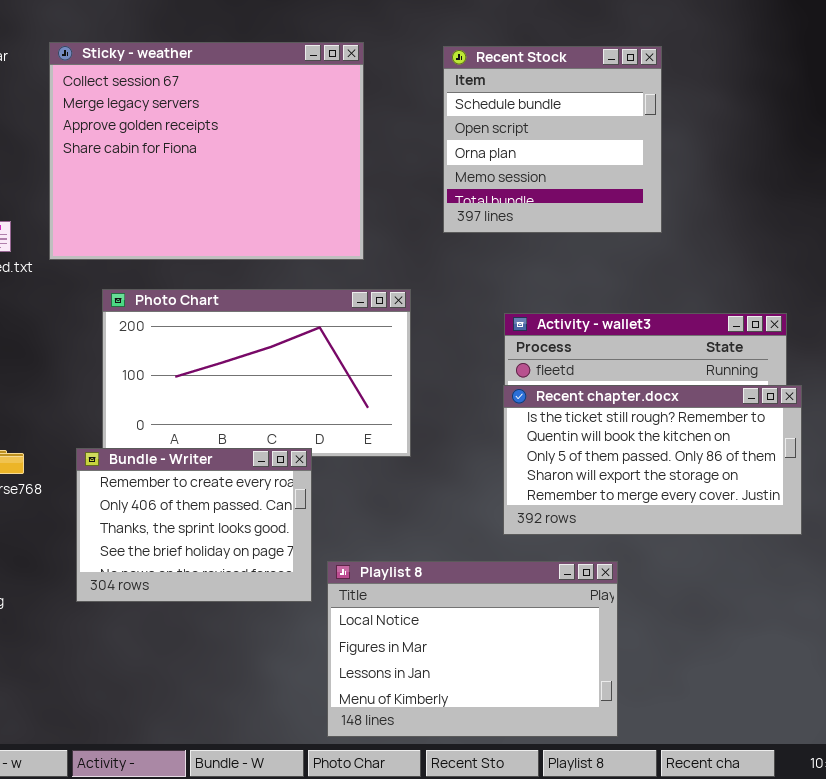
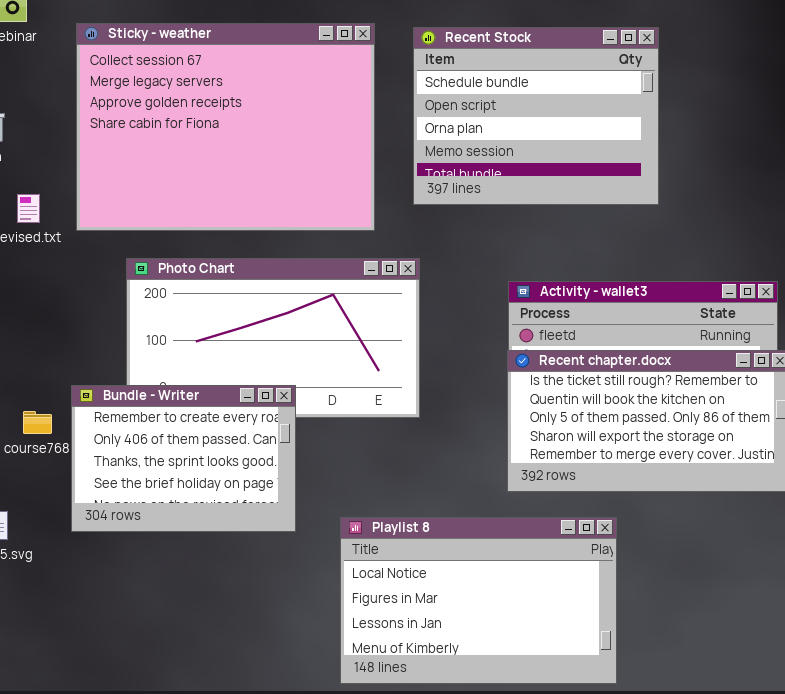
Recent Stock: [443,46,662,233] -> [413,27,659,205], resized
Bundle - Writer: [76,448,312,602] -> [71,385,296,532], moved

